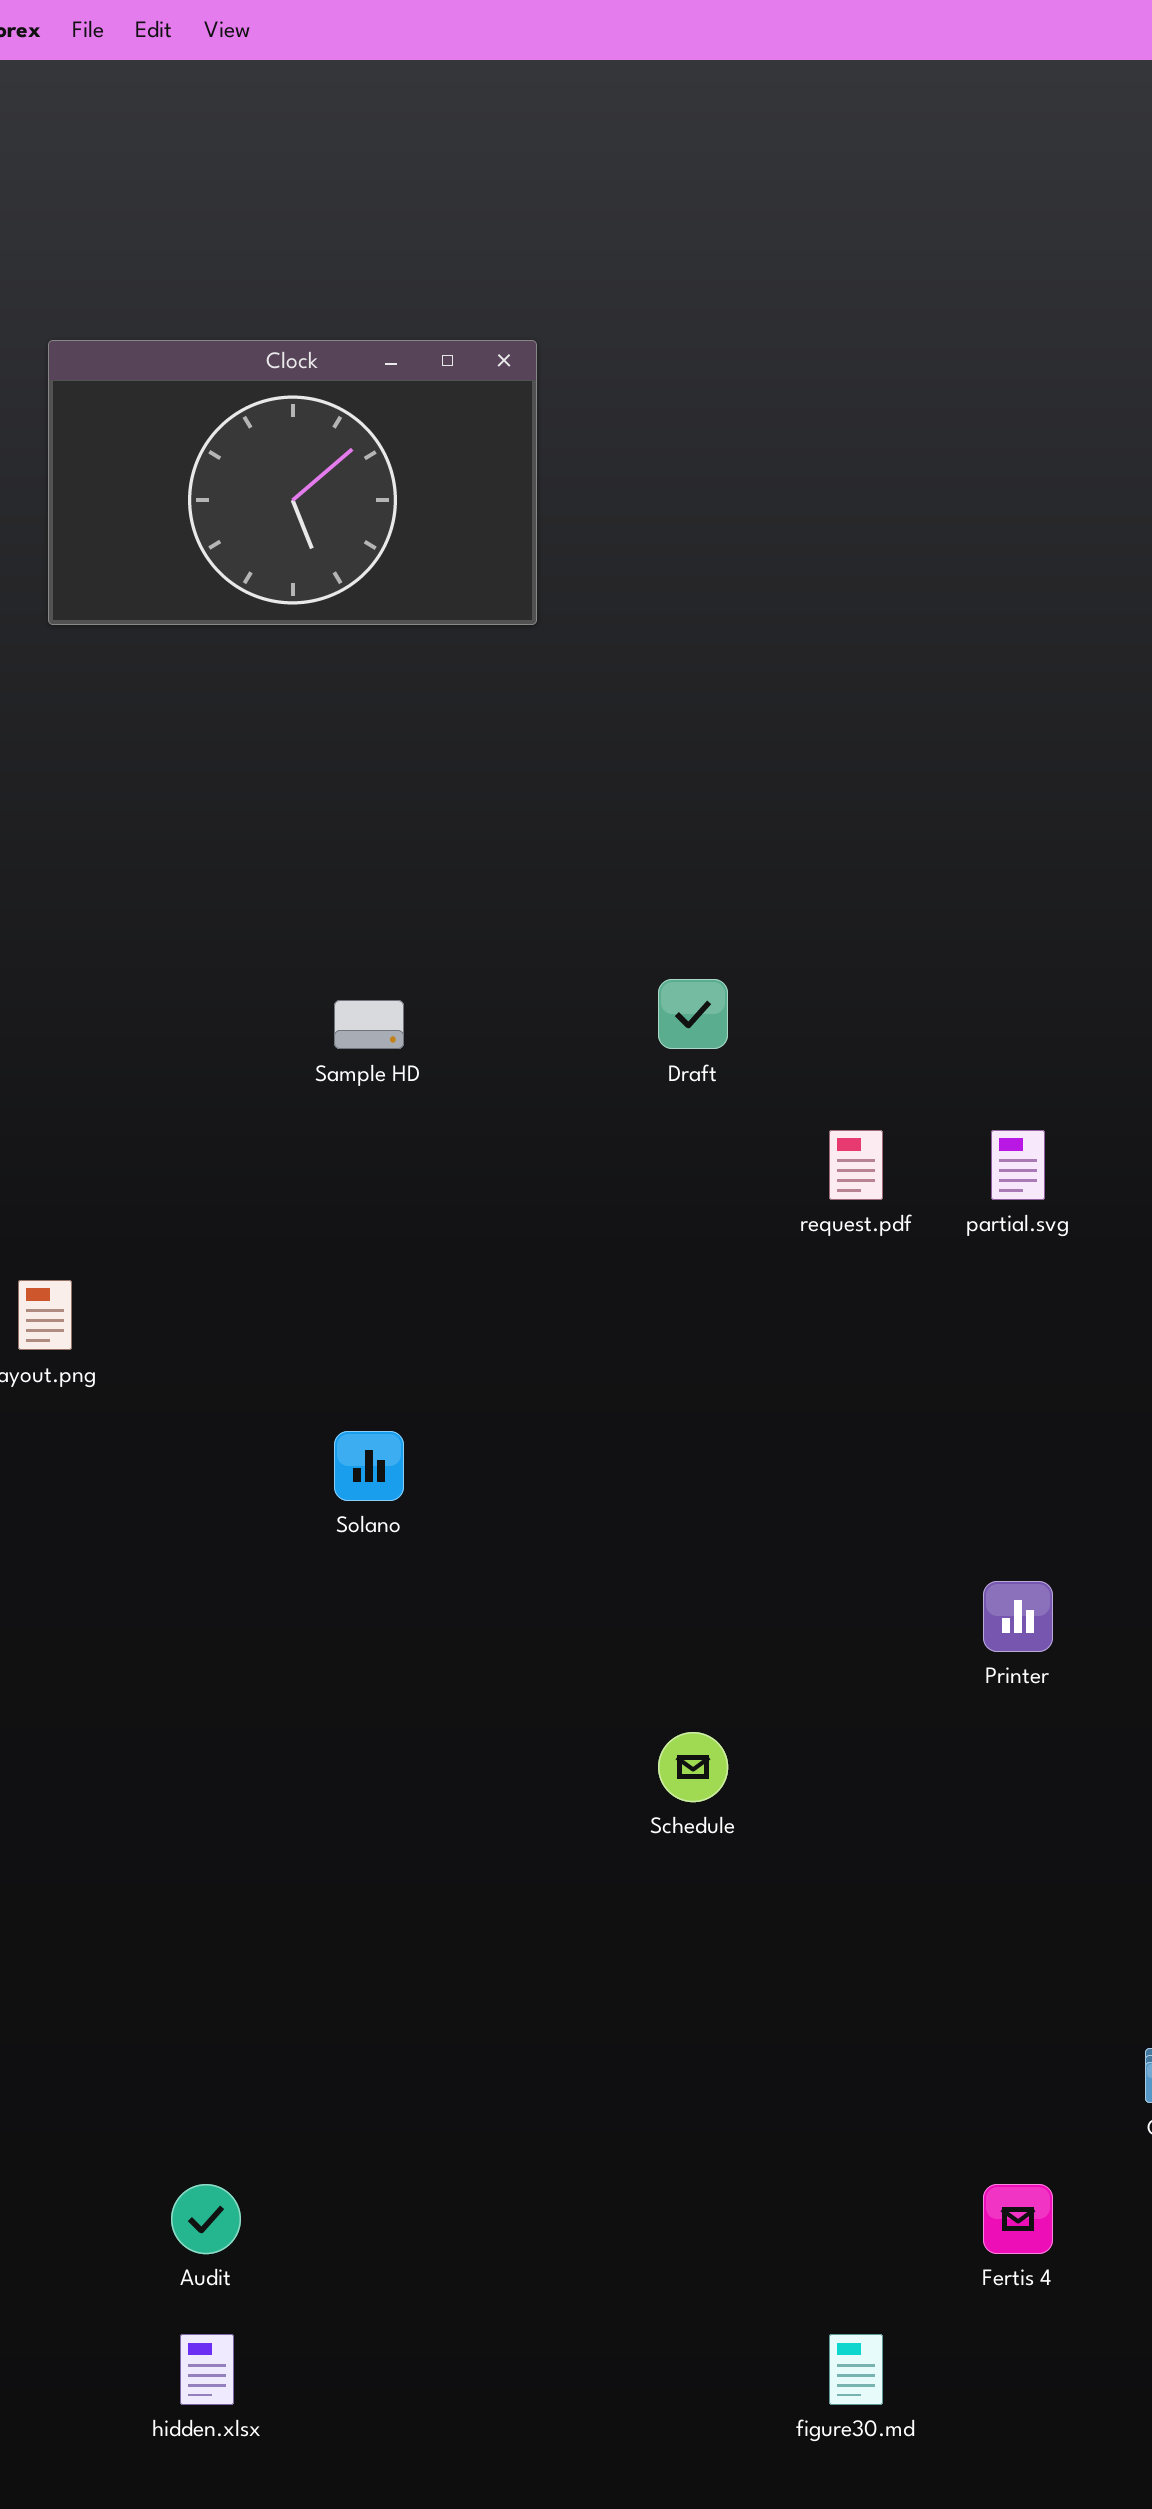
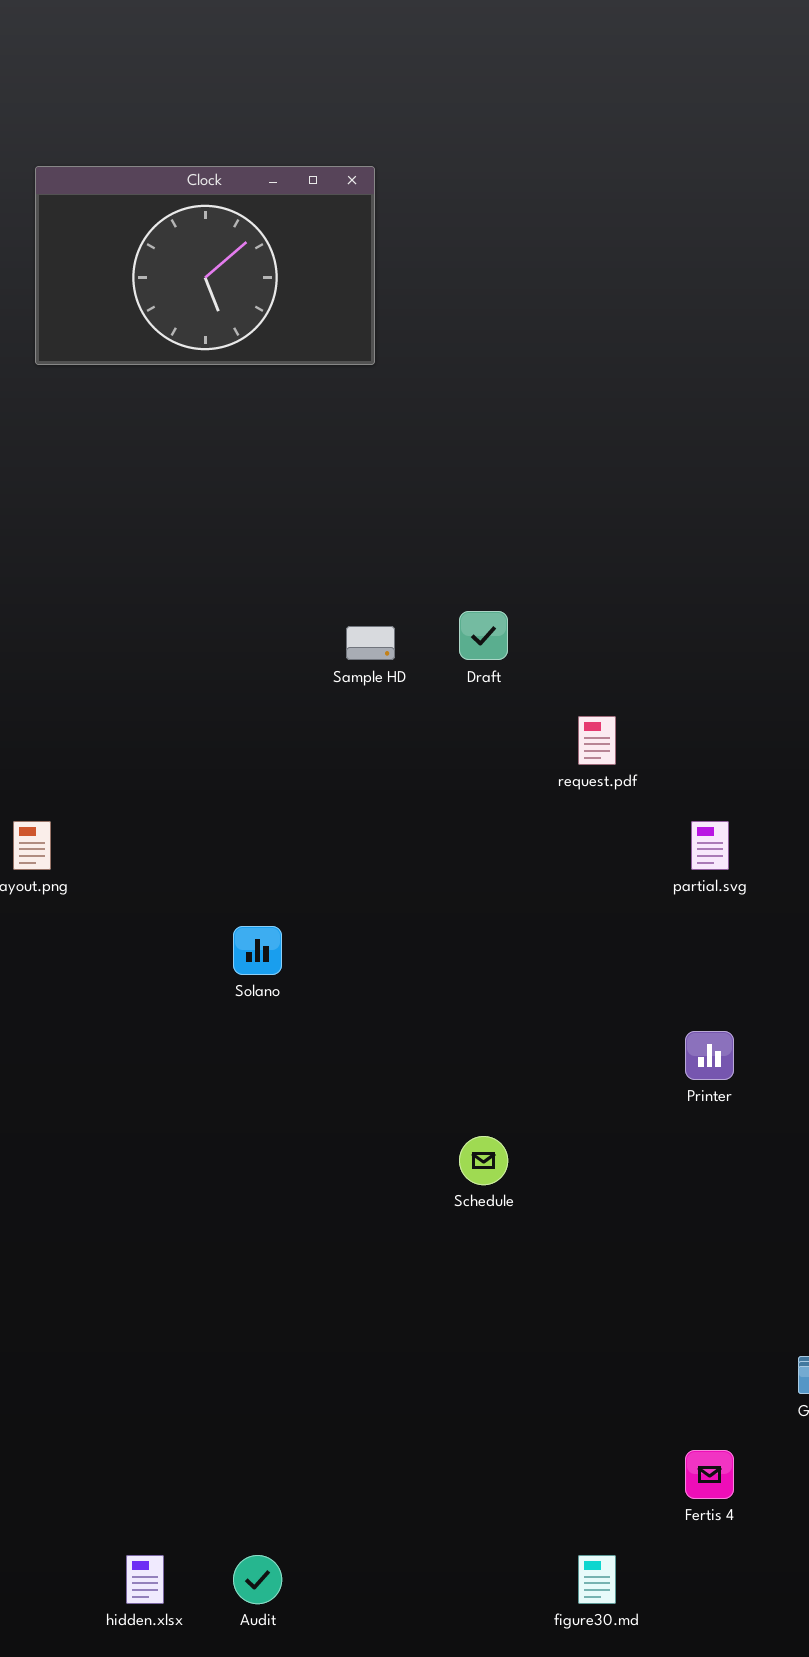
Sample HD: [334,1000,404,1049] -> [346,626,395,660], moved
partial.svg: [991,1130,1045,1200] -> [691,821,729,870], moved
Audit: [171,2184,241,2254] -> [233,1555,282,1604], moved

